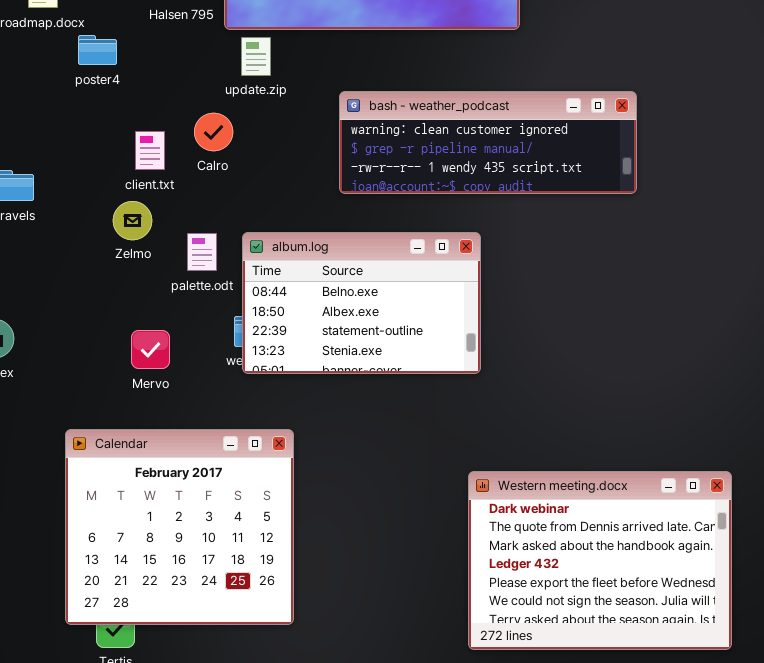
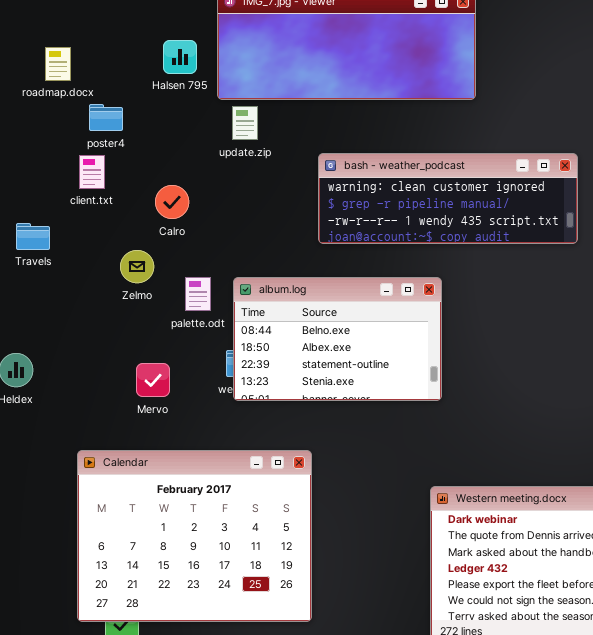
Calro: [194,113,233,151] -> [155,185,189,219], moved
client.txt: [135,131,165,170] -> [79,155,105,189], moved
Calendar: [65,429,294,625] -> [77,450,312,622], resized

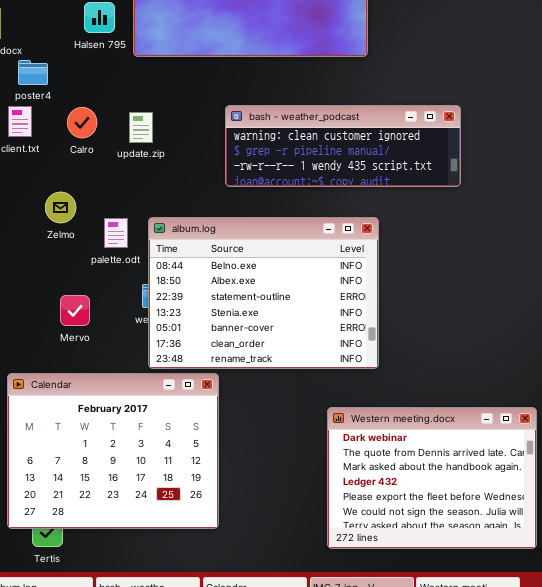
update.zip: [232,106,258,140] -> [129,112,153,143], moved
Calro: [155,185,189,219] -> [67,107,97,138], moved
album.log: [233,277,442,401] -> [148,217,379,369], resized

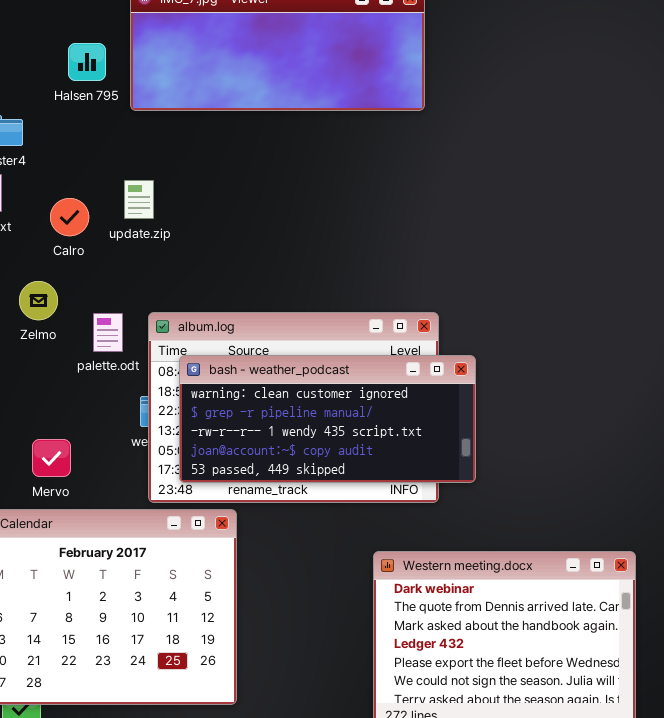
bash - weather_podcast: [225,105,461,187] -> [179,355,476,483], moved, resized
Calro: [67,107,97,138] -> [50,198,89,236], moved
Mervo: [60,295,90,326] -> [32,439,71,477], moved

